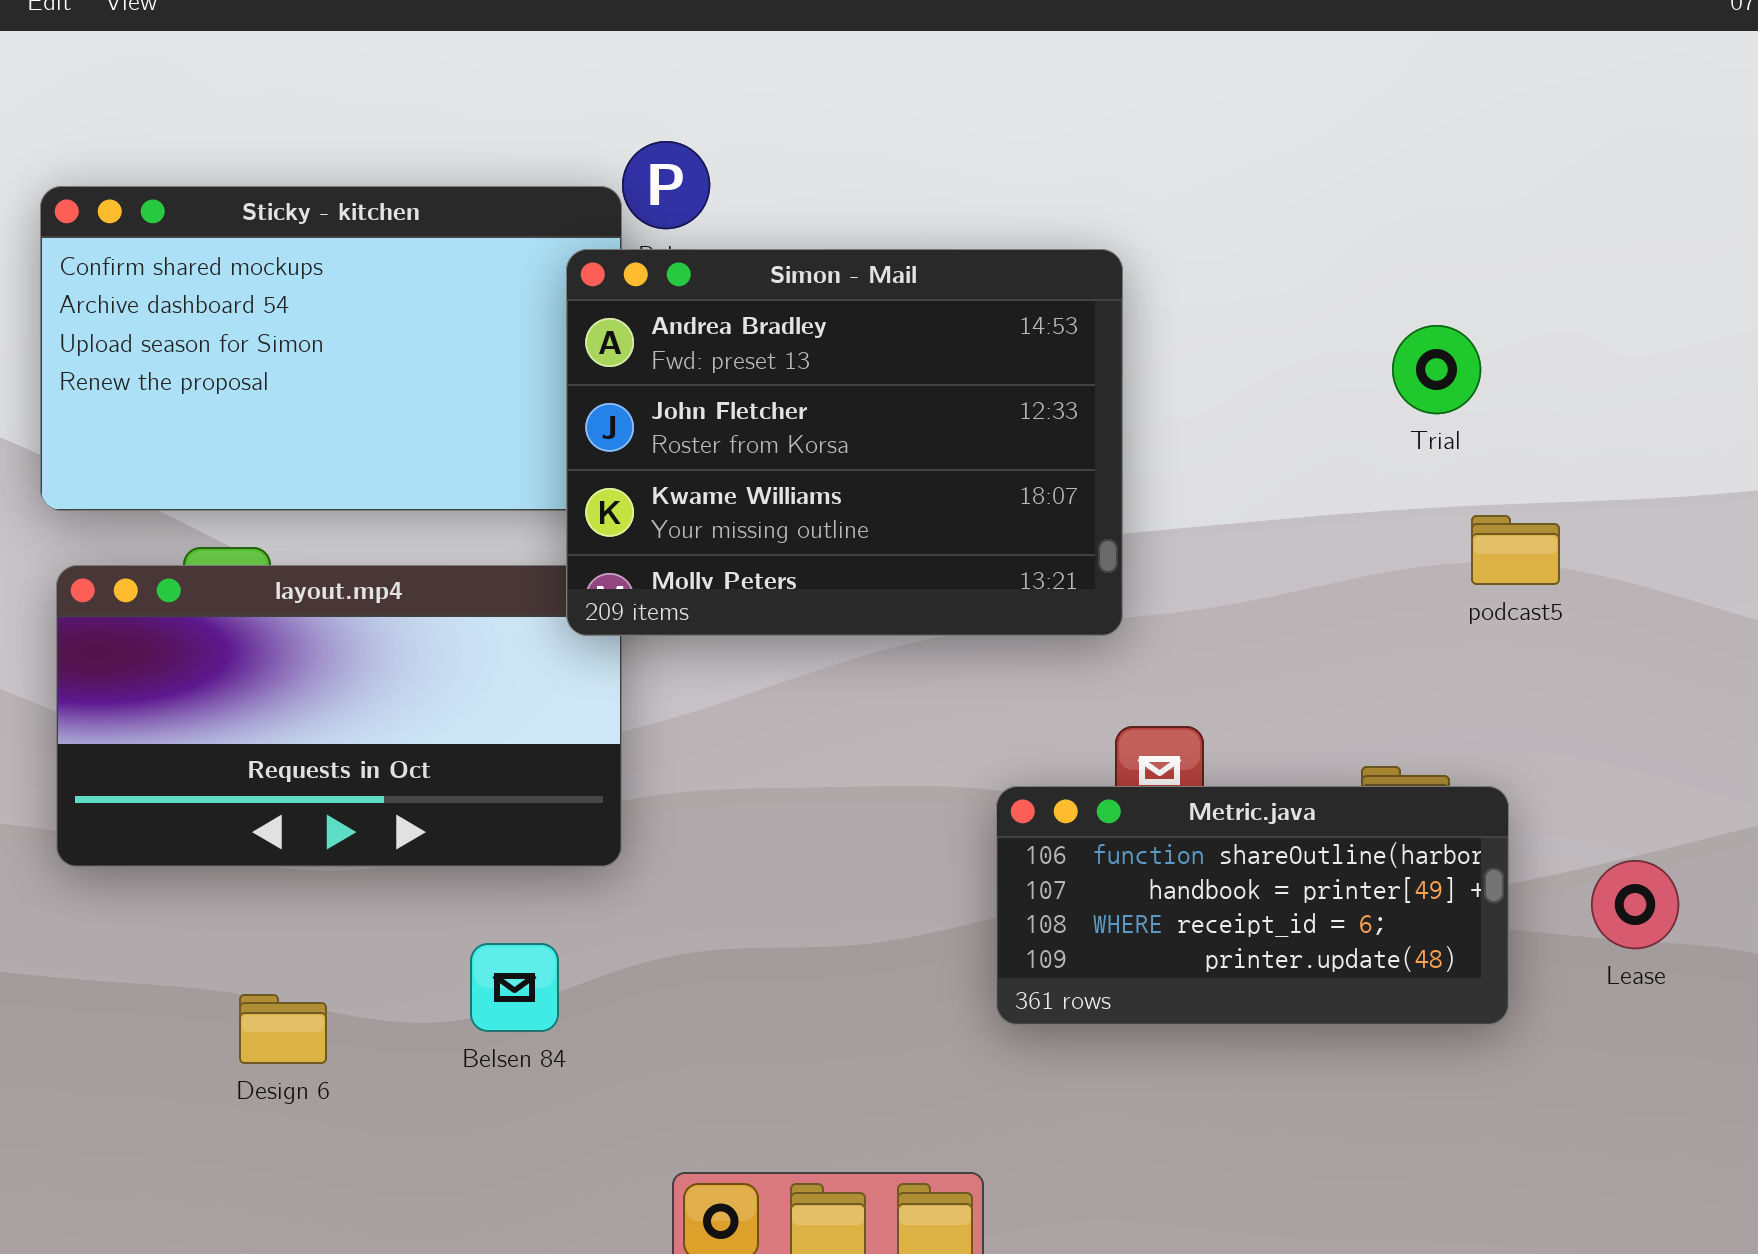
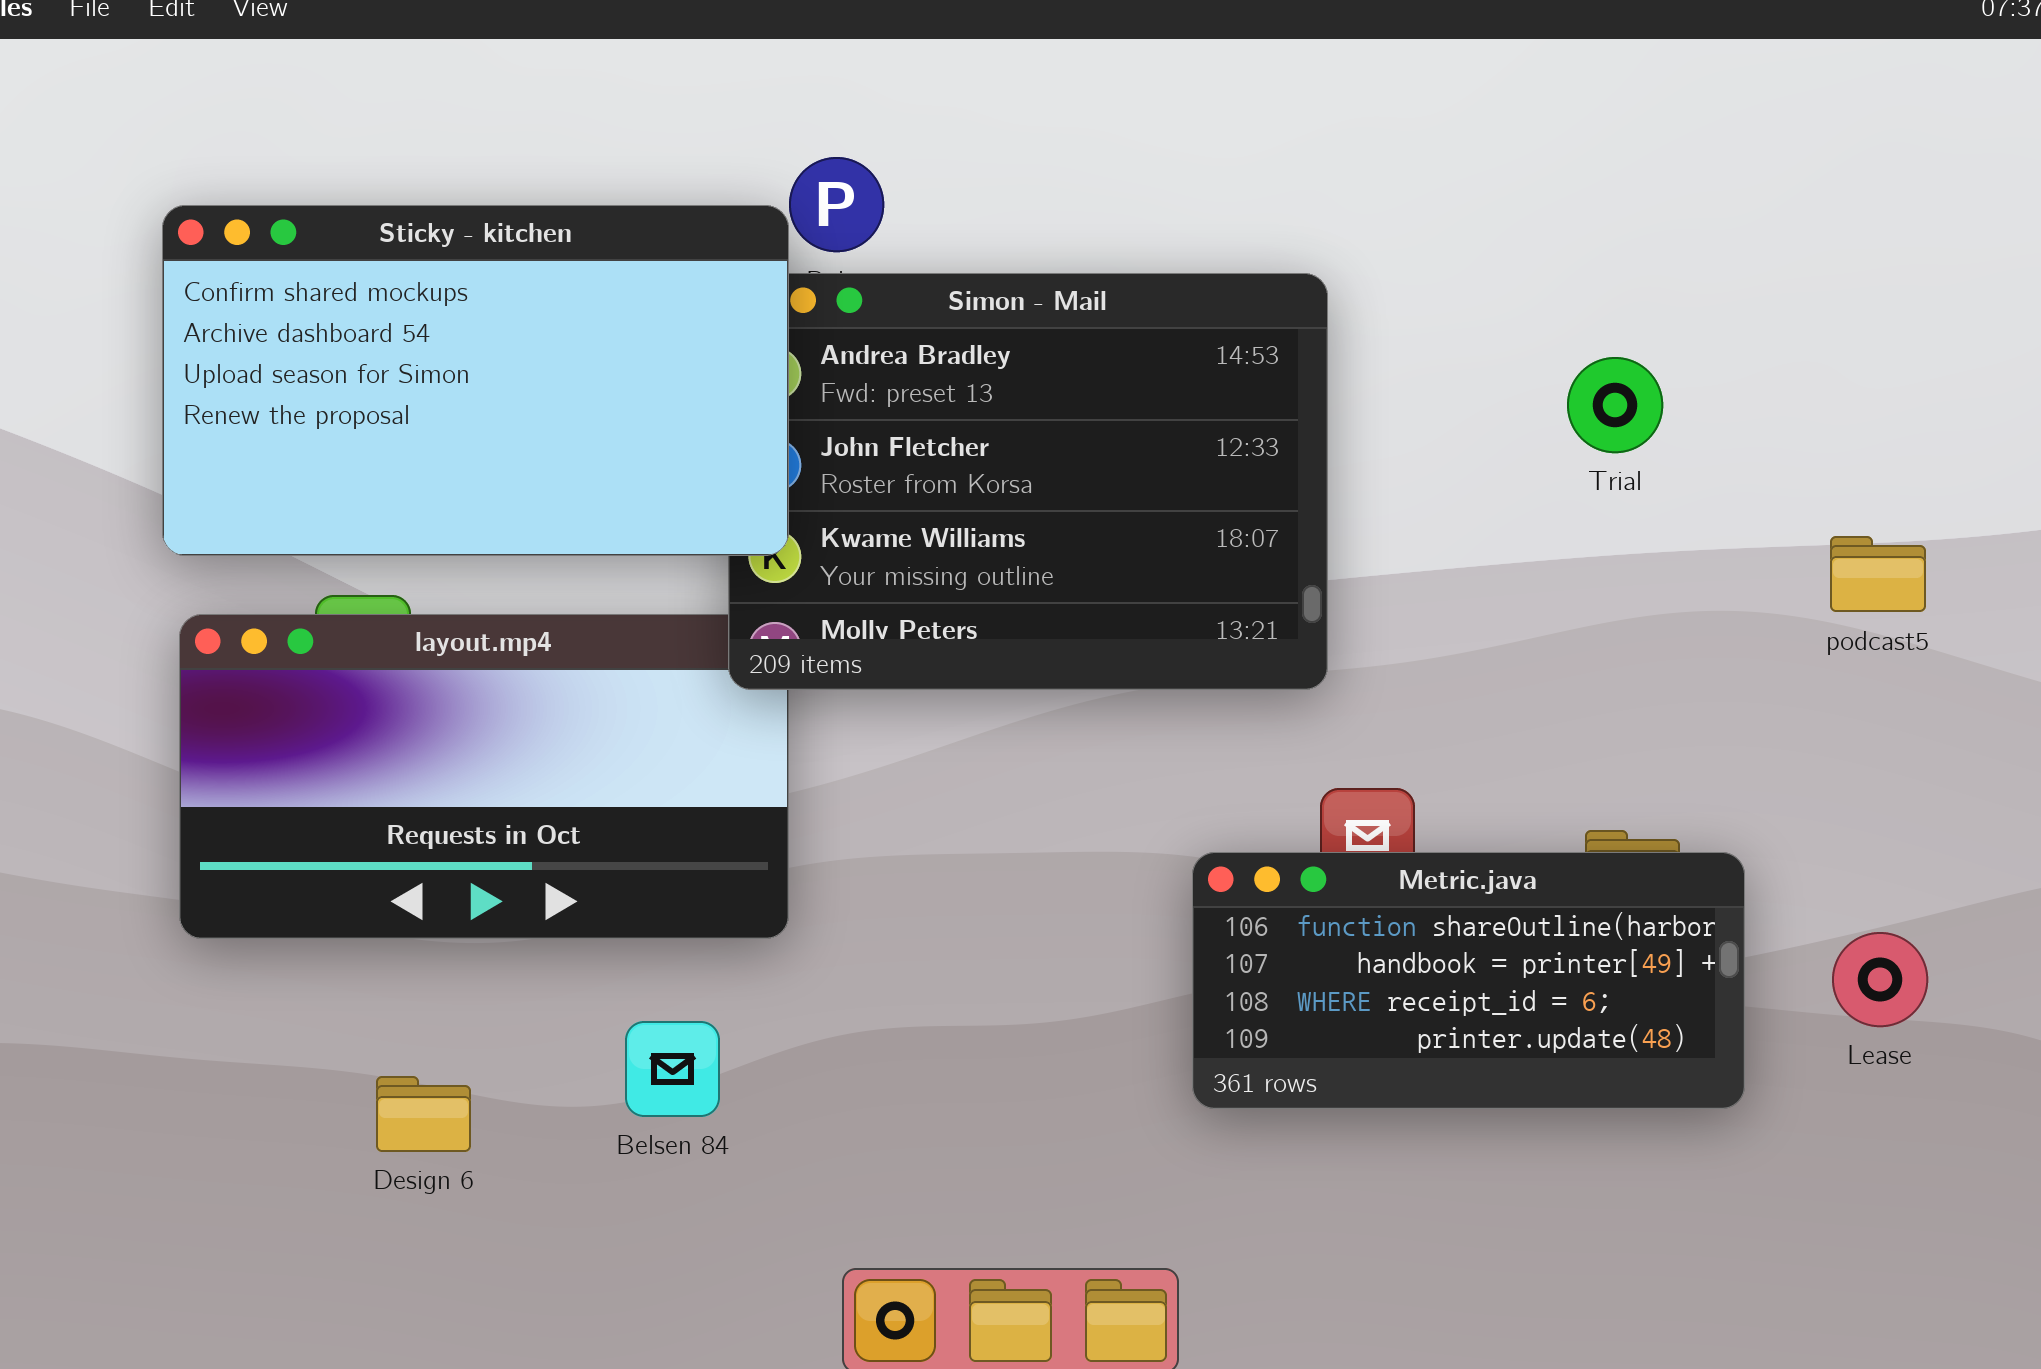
Sticky - kitchen: [40,186,622,511] -> [162,205,789,556], raised
Trial: [1392,325,1481,414] -> [1567,357,1663,453], moved
podcast5: [1471,515,1560,585] -> [1830,536,1926,612], moved

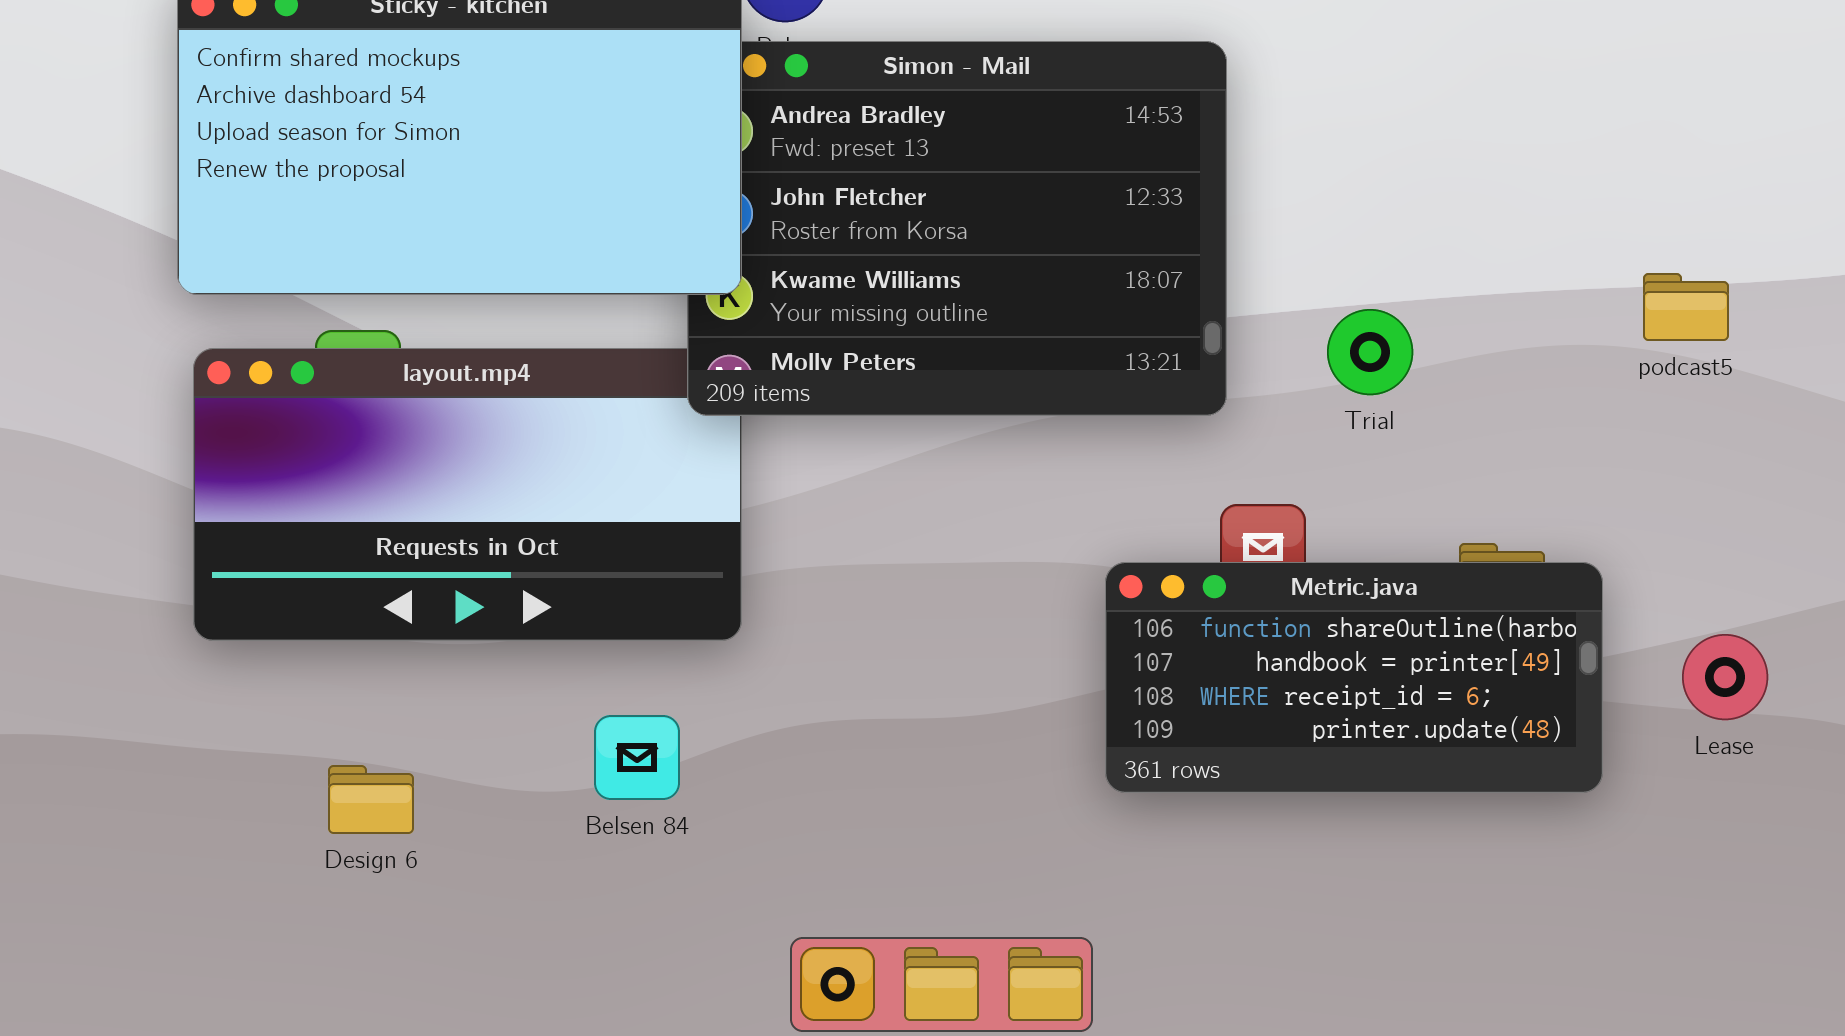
Trial: [1567,357,1663,453] -> [1327,309,1413,395], moved
podcast5: [1830,536,1926,612] -> [1643,273,1729,341], moved
Design 6: [376,1076,471,1152] -> [328,765,414,834], moved

